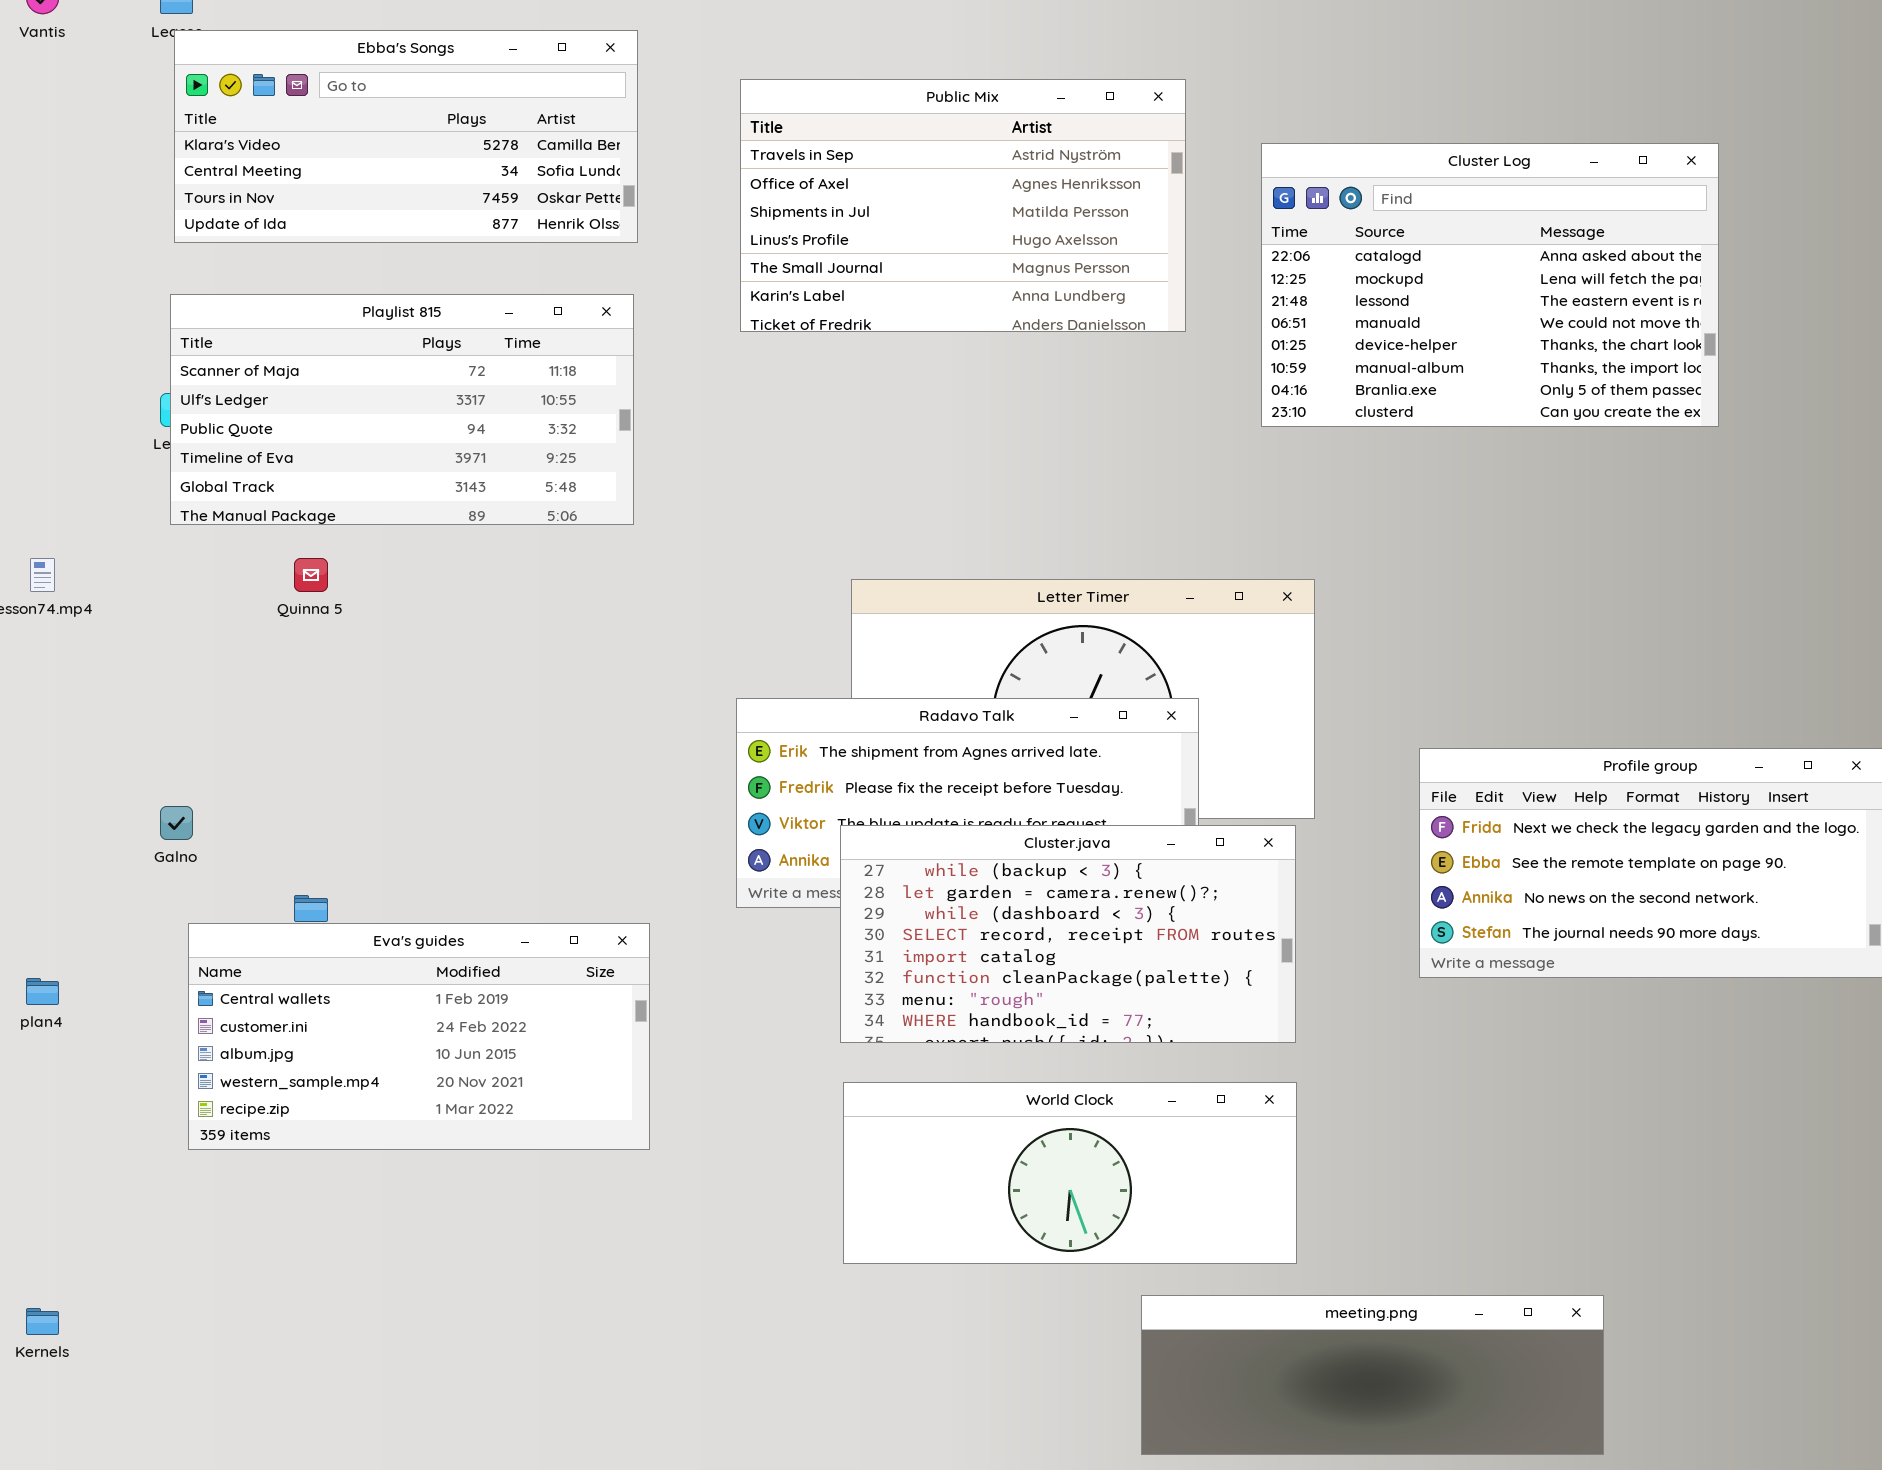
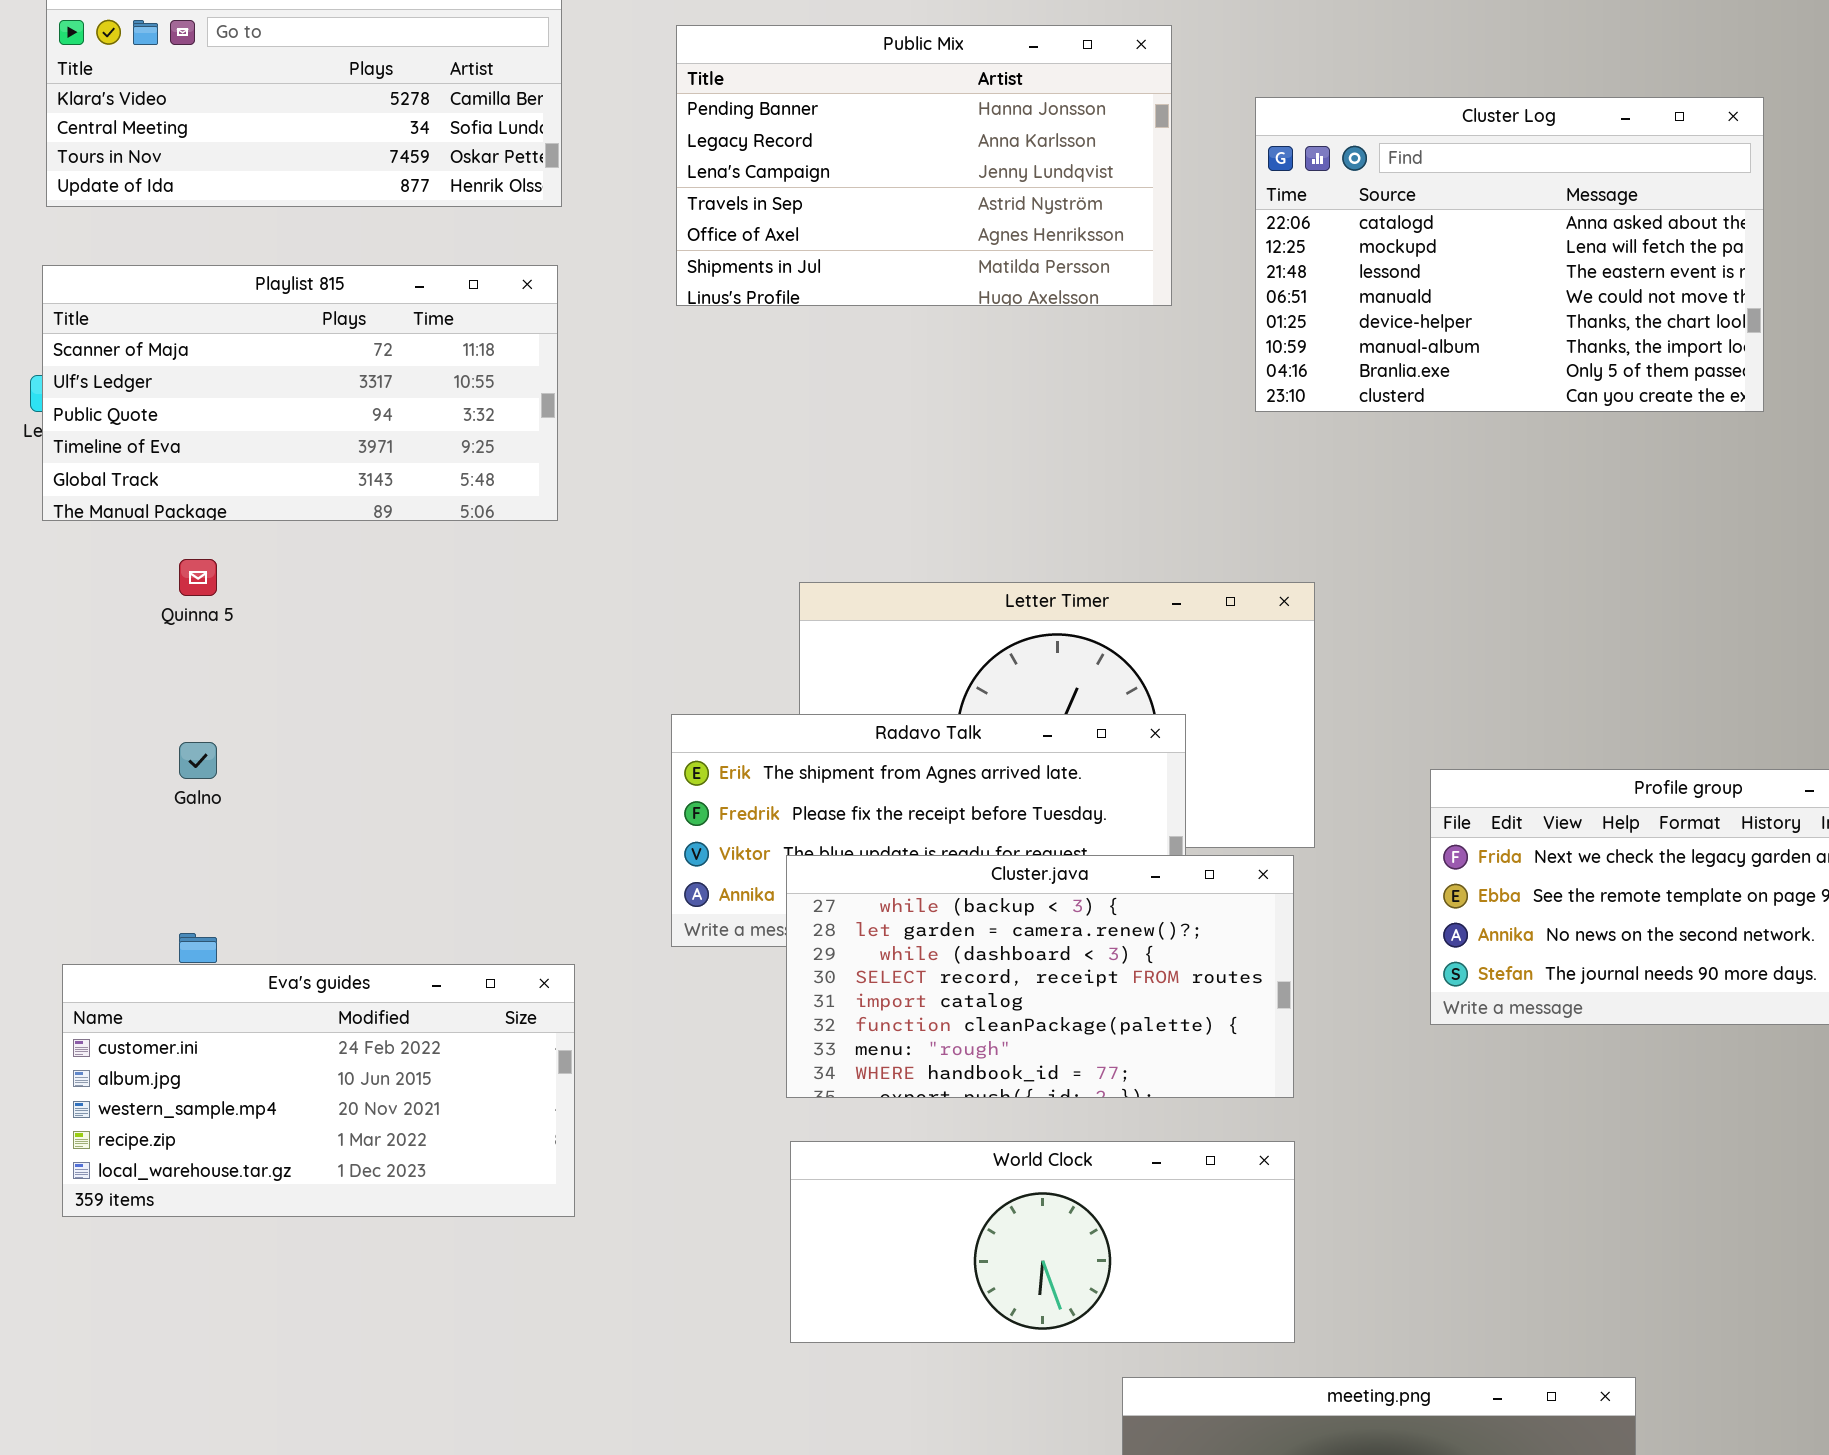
Public Mix: [740,79,1186,332] -> [676,25,1172,306], scrolled up 3 rows
Galno: [160,806,193,840] -> [179,742,217,779], moved
Eva's guides: [188,923,650,1150] -> [62,964,575,1217], scrolled down 1 row

